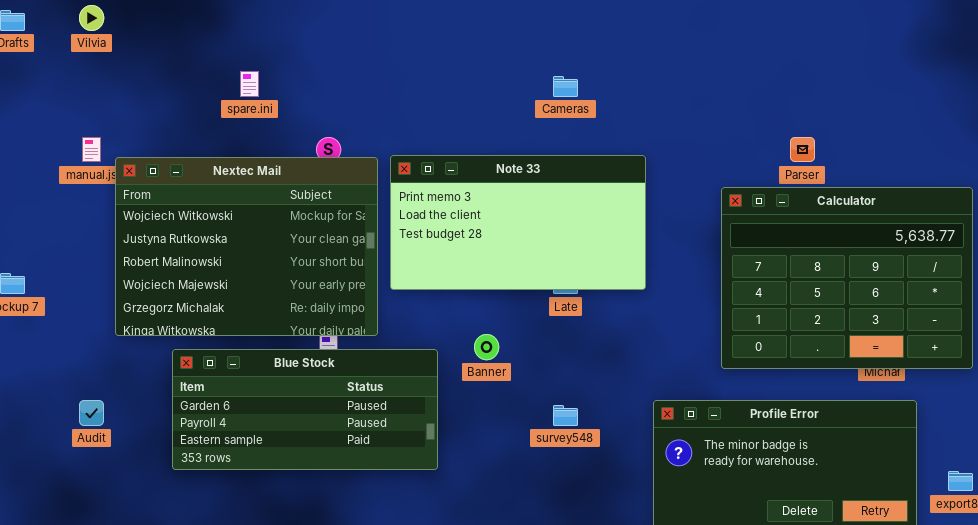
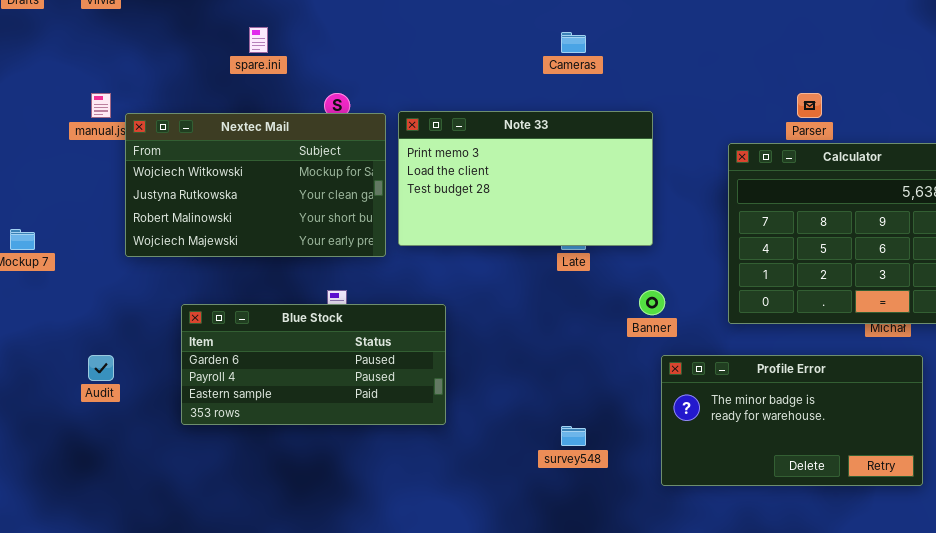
Nextec Mail: [115,157,378,336] -> [125,113,386,257], resized
Banner: [474,334,499,360] -> [639,290,665,315], moved
survey548: [553,405,578,426] -> [561,426,586,446], moved

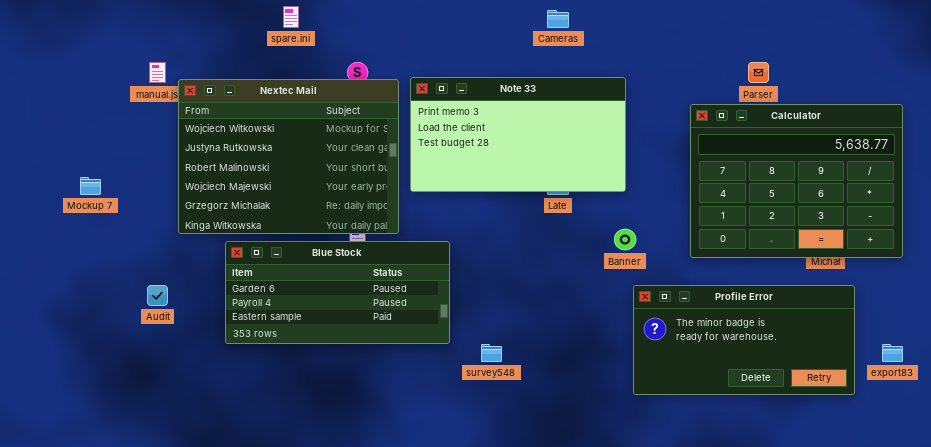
Nextec Mail: [125,113,386,257] -> [178,79,399,234], resized
survey548: [561,426,586,446] -> [481,344,502,362], moved

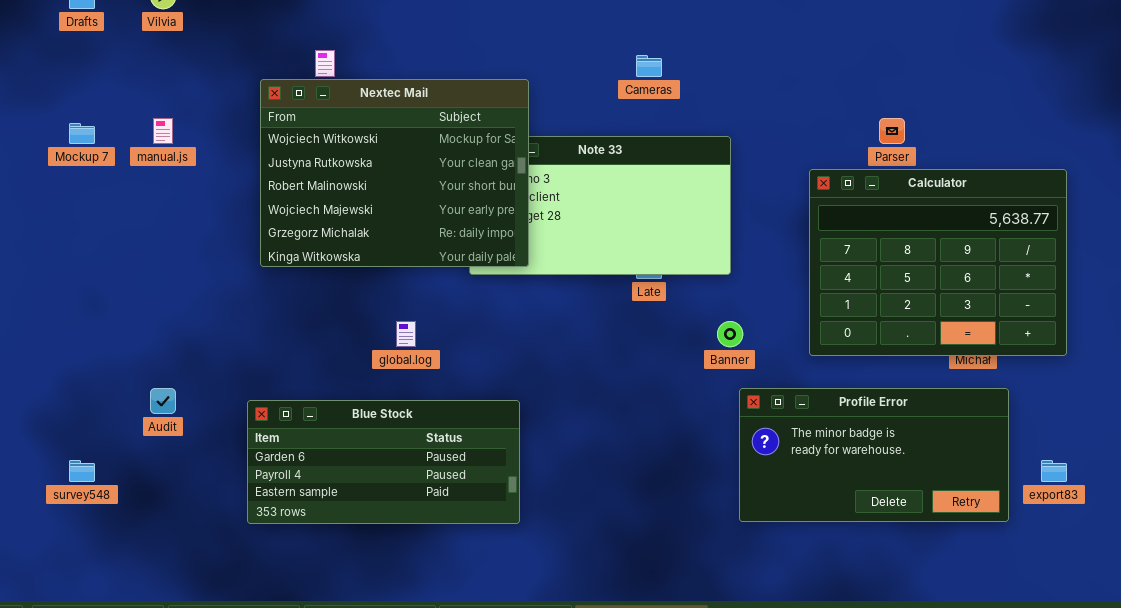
Nextec Mail: [178,79,399,234] -> [260,79,529,267], moved
Mockup 7: [80,177,101,195] -> [69,123,95,144], moved
Blue Stock: [225,241,450,344] -> [247,400,520,524], moved
survey548: [481,344,502,362] -> [69,460,95,482], moved

